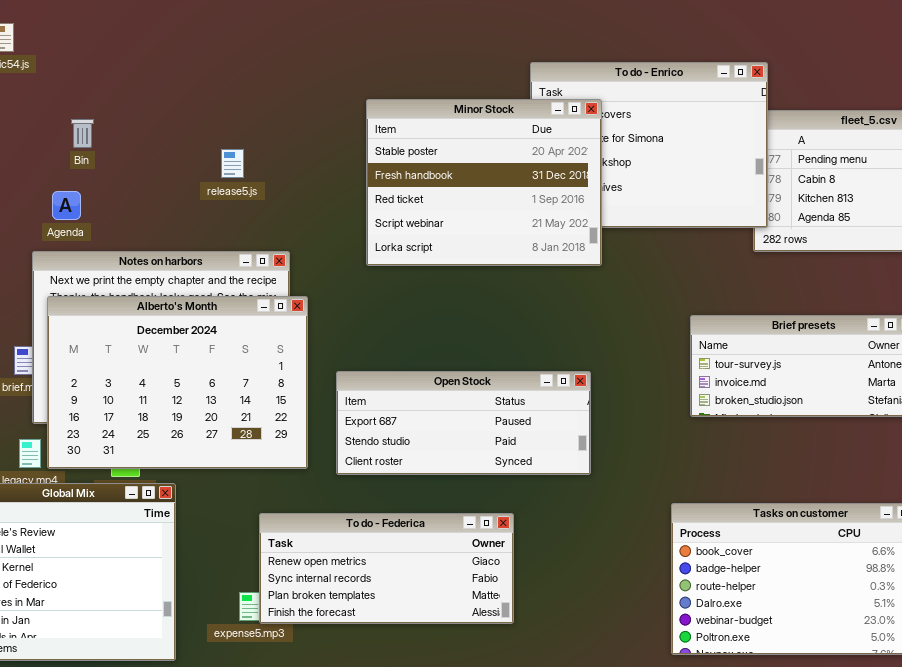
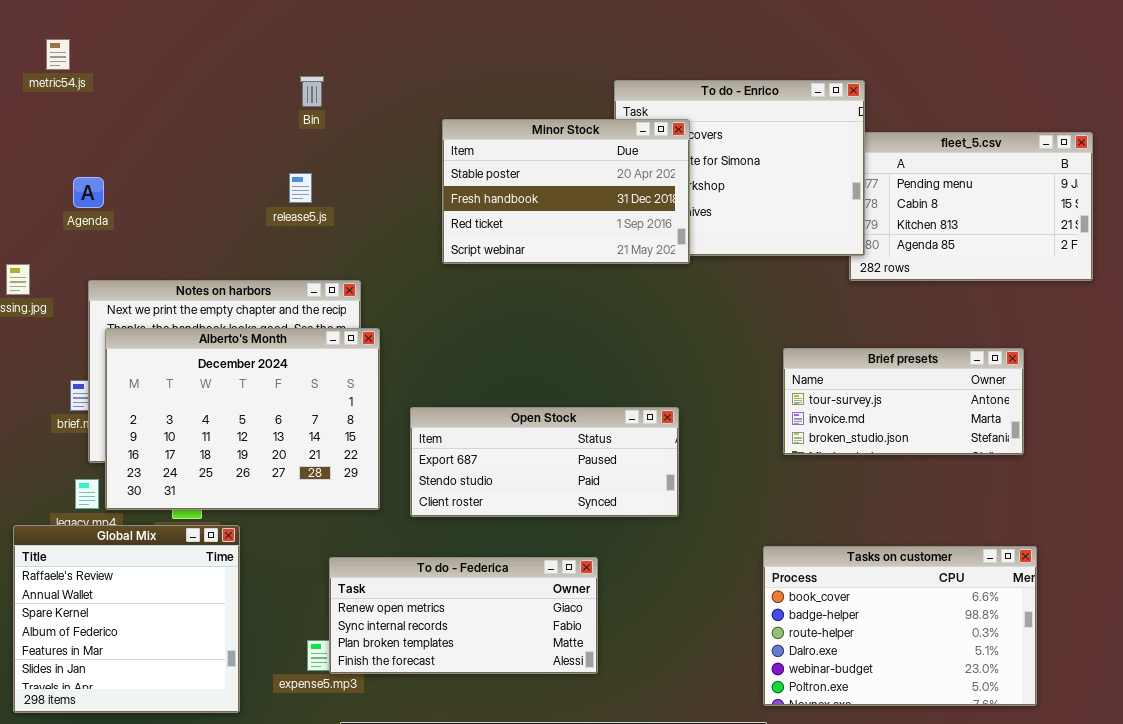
Minor Stock: [366,99,602,266] -> [442,119,690,264], resized
Bin: [71,119,94,148] -> [300,76,324,107], moved
Agenda: [52,191,81,220] -> [73,177,104,208], moved

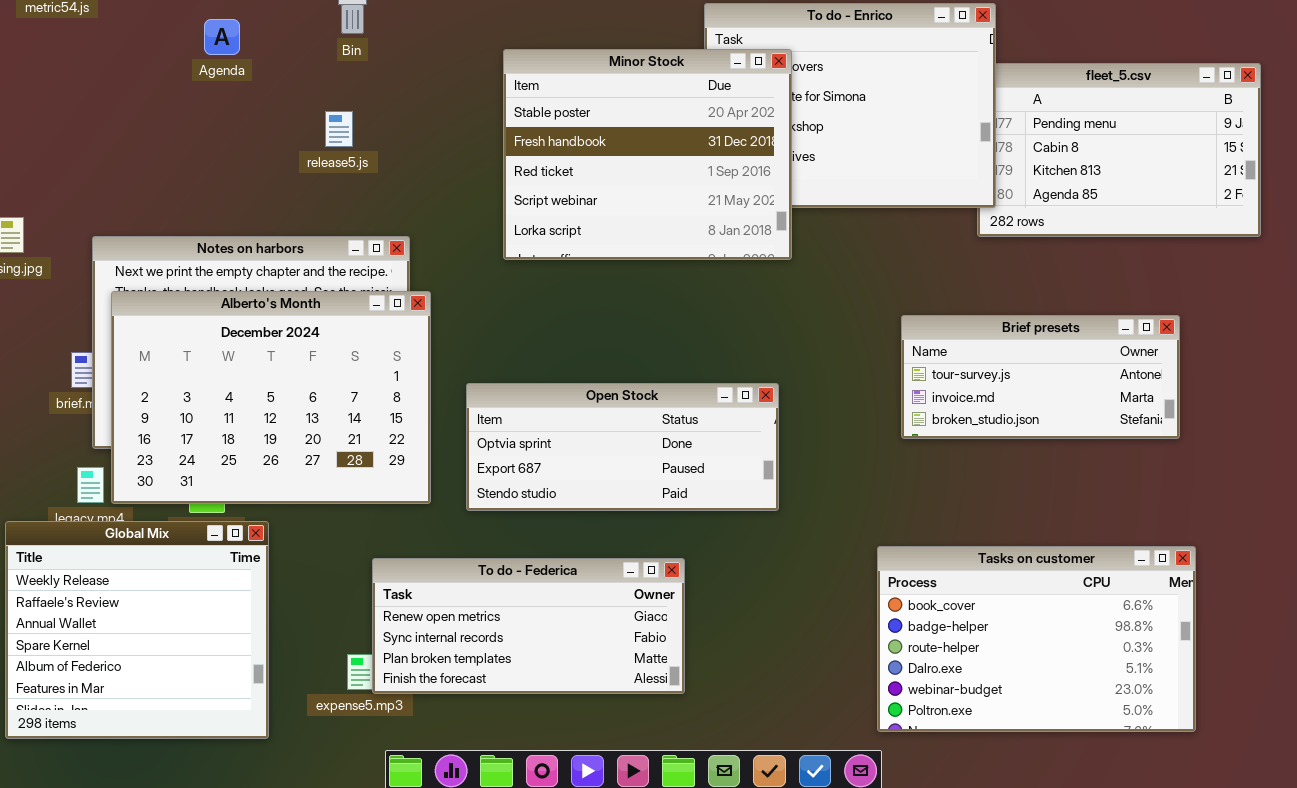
Minor Stock: [442,119,690,264] -> [503,49,792,260], resized
Agenda: [73,177,104,208] -> [204,19,240,55], moved
Open Stock: [410,407,679,517] -> [466,383,779,511], scrolled up 1 row
Global Mix: [13,525,240,713] -> [5,521,269,739], scrolled up 1 row

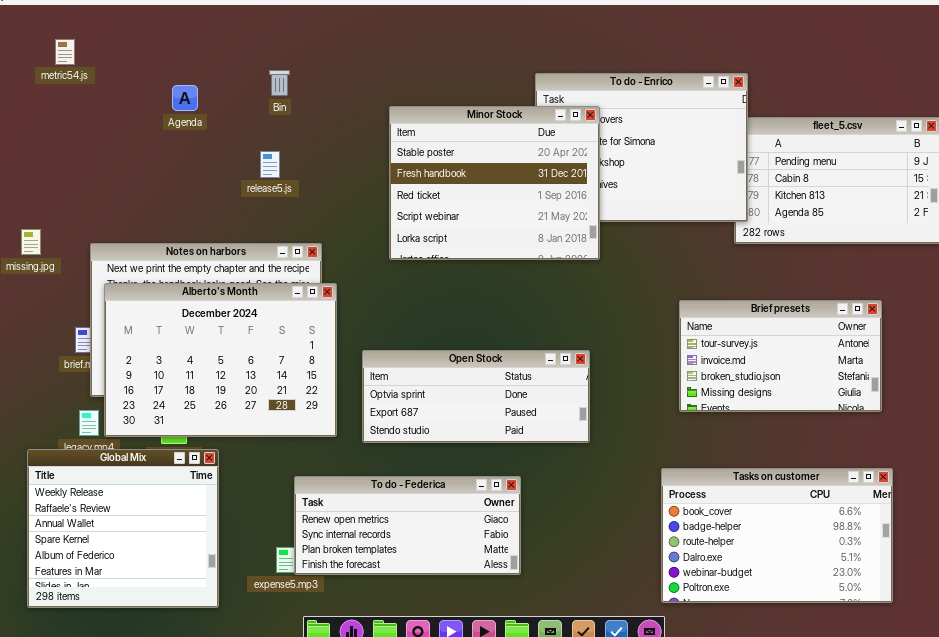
Brief presets: [901,315,1180,439] -> [679,300,882,412], resized

